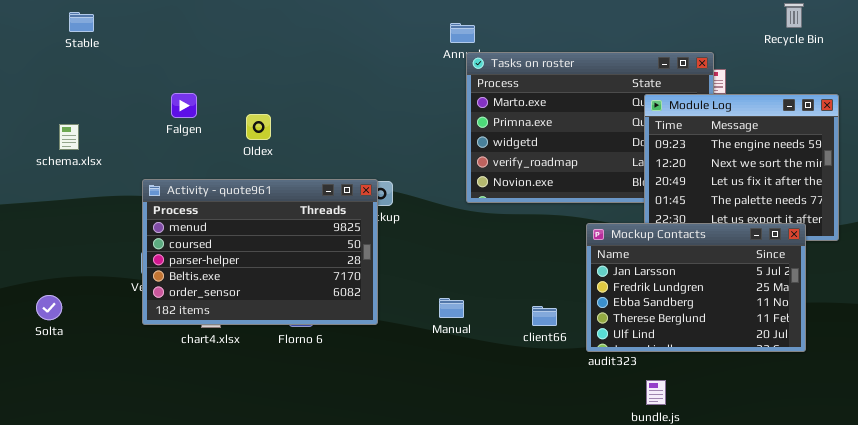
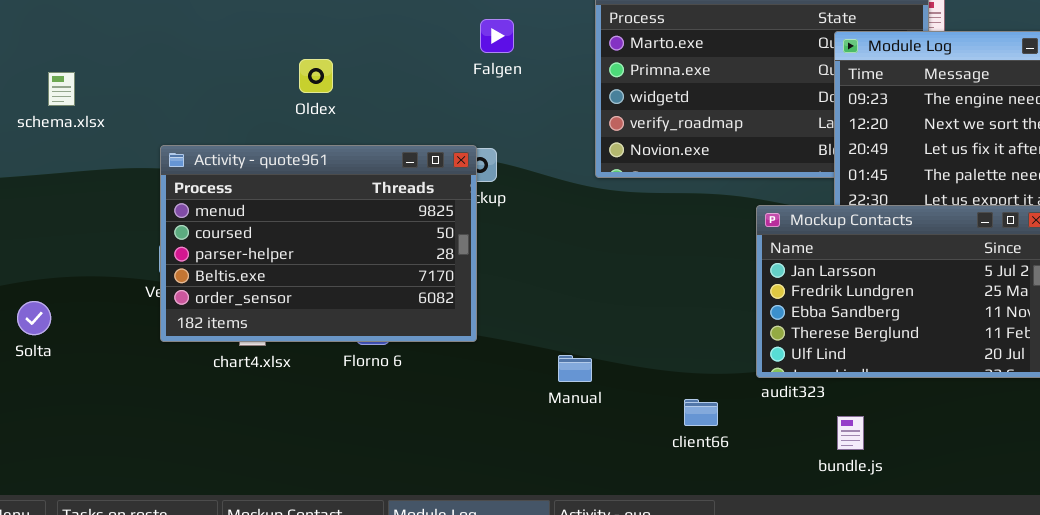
Falgen: [171,93,197,118] -> [480,19,514,53], moved
Manual: [439,298,464,318] -> [558,355,592,382], moved
client66: [532,306,557,326] -> [684,399,718,426], moved

